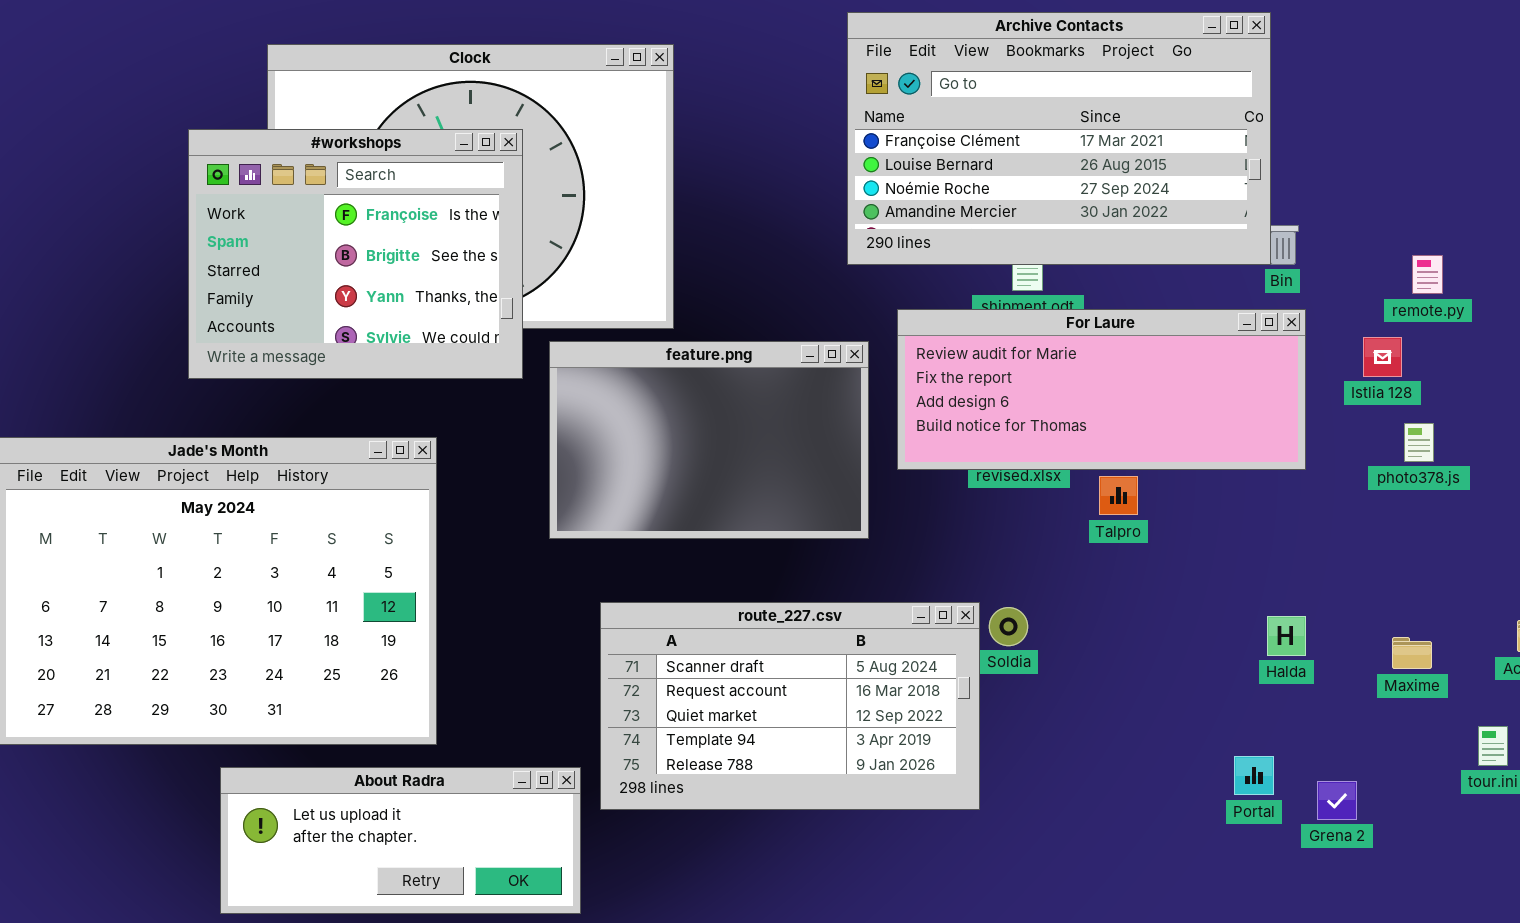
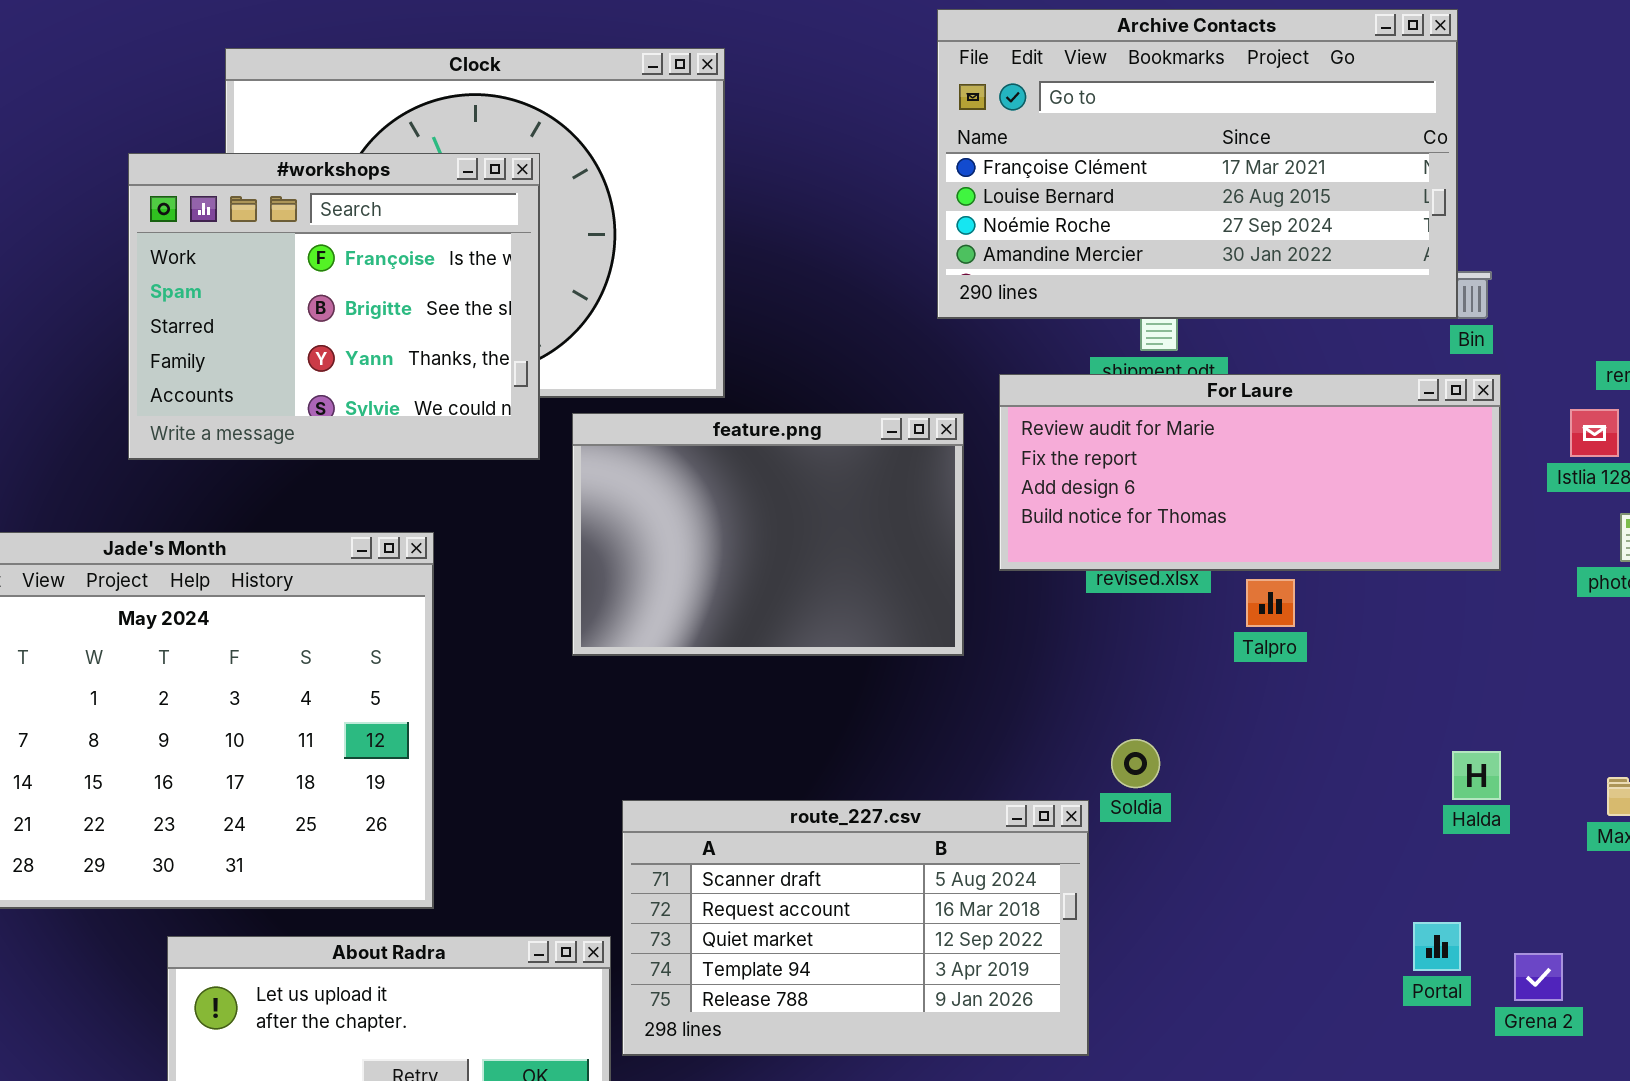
route_227.csv: [600,602,980,810] -> [622,800,1089,1056], moved

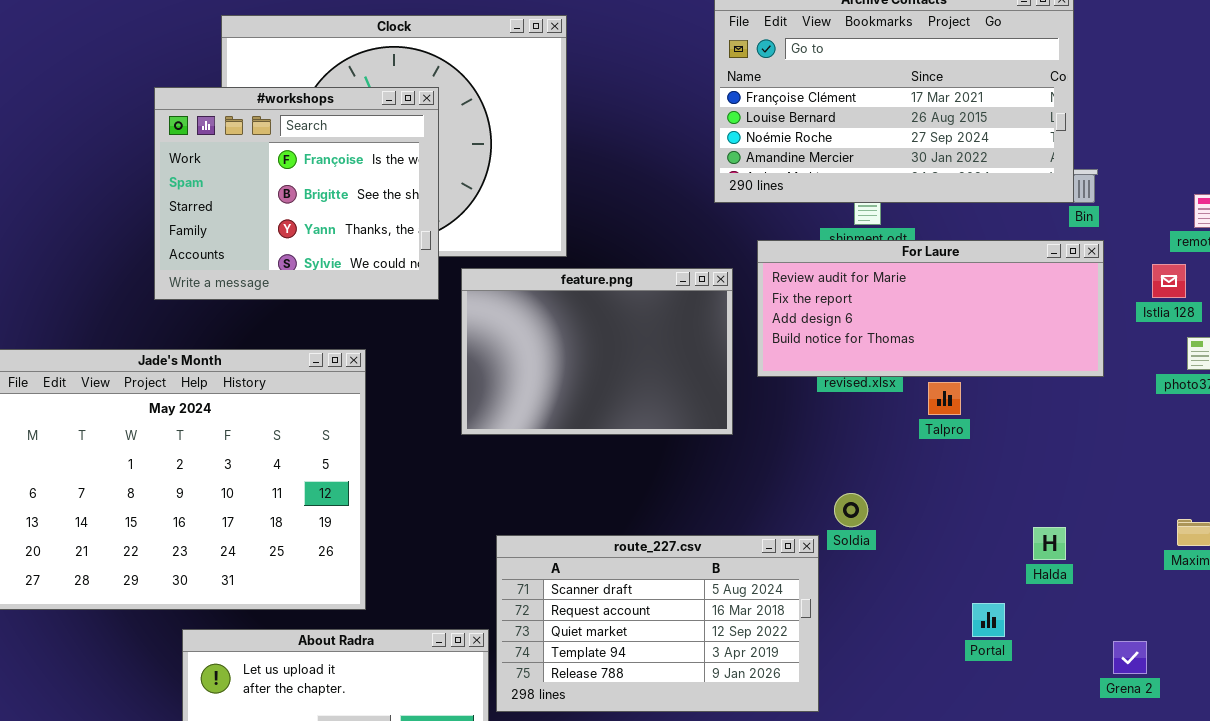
Halda: [1452,751,1501,800] -> [1033,527,1066,560], moved
Portal: [1413,922,1461,971] -> [972,603,1005,637], moved

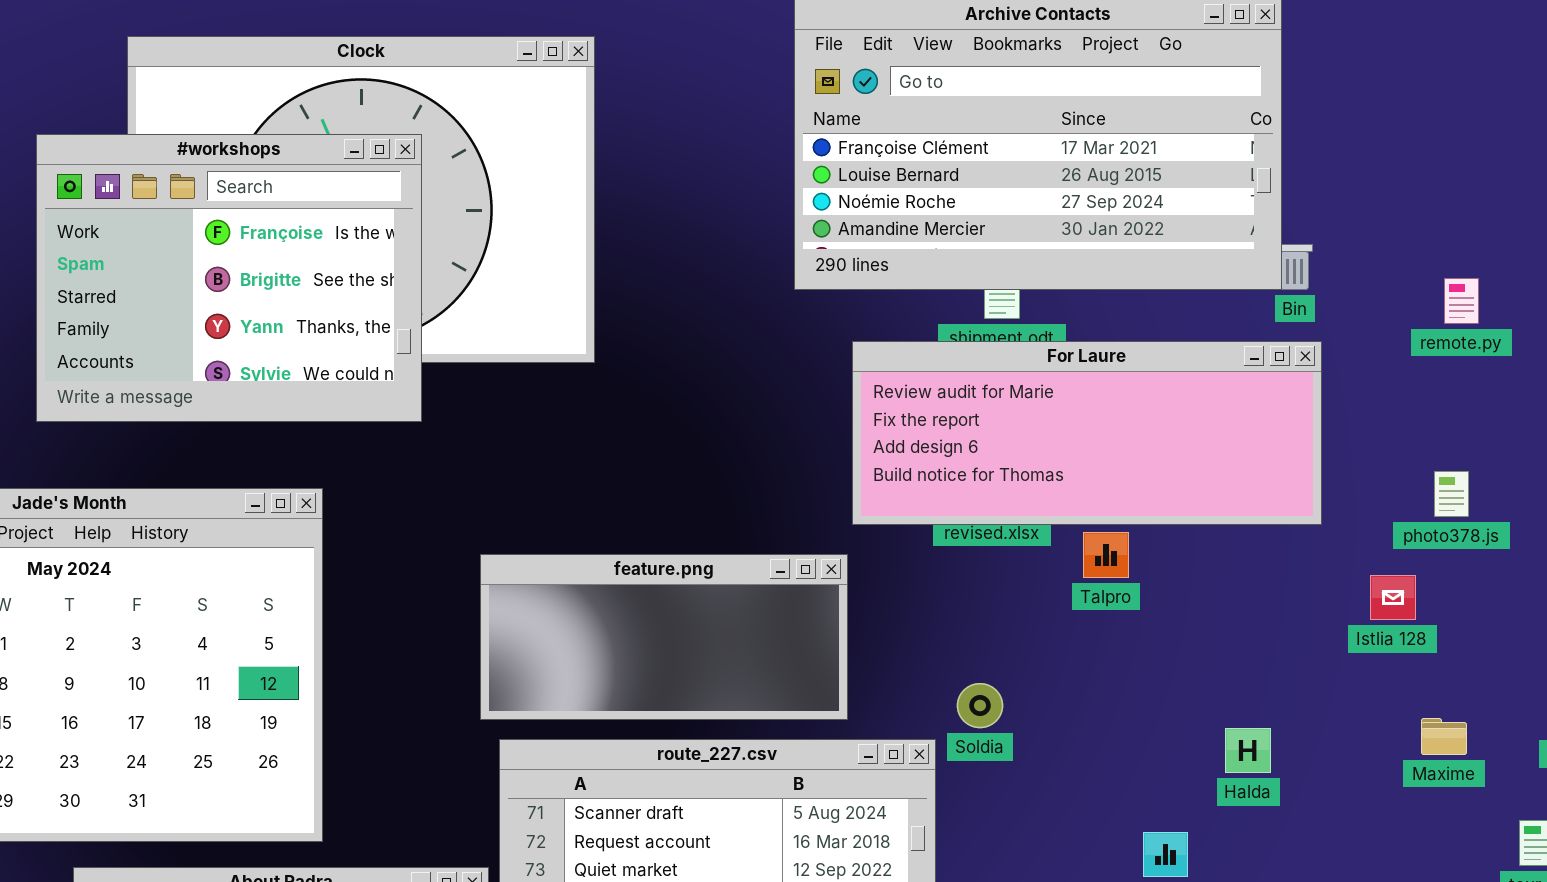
Istlia 128: [1152,264,1186,298] -> [1370,575,1416,620], moved
feature.png: [461,268,733,435] -> [480,554,848,720], moved, resized

